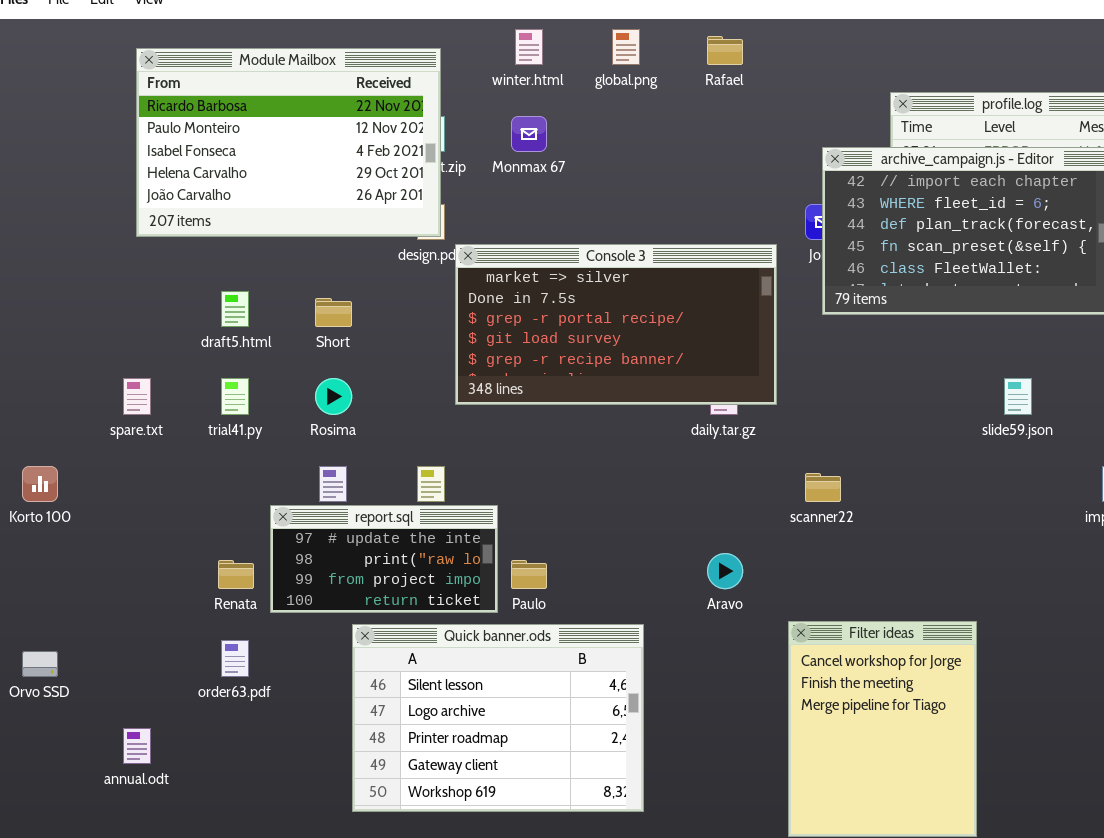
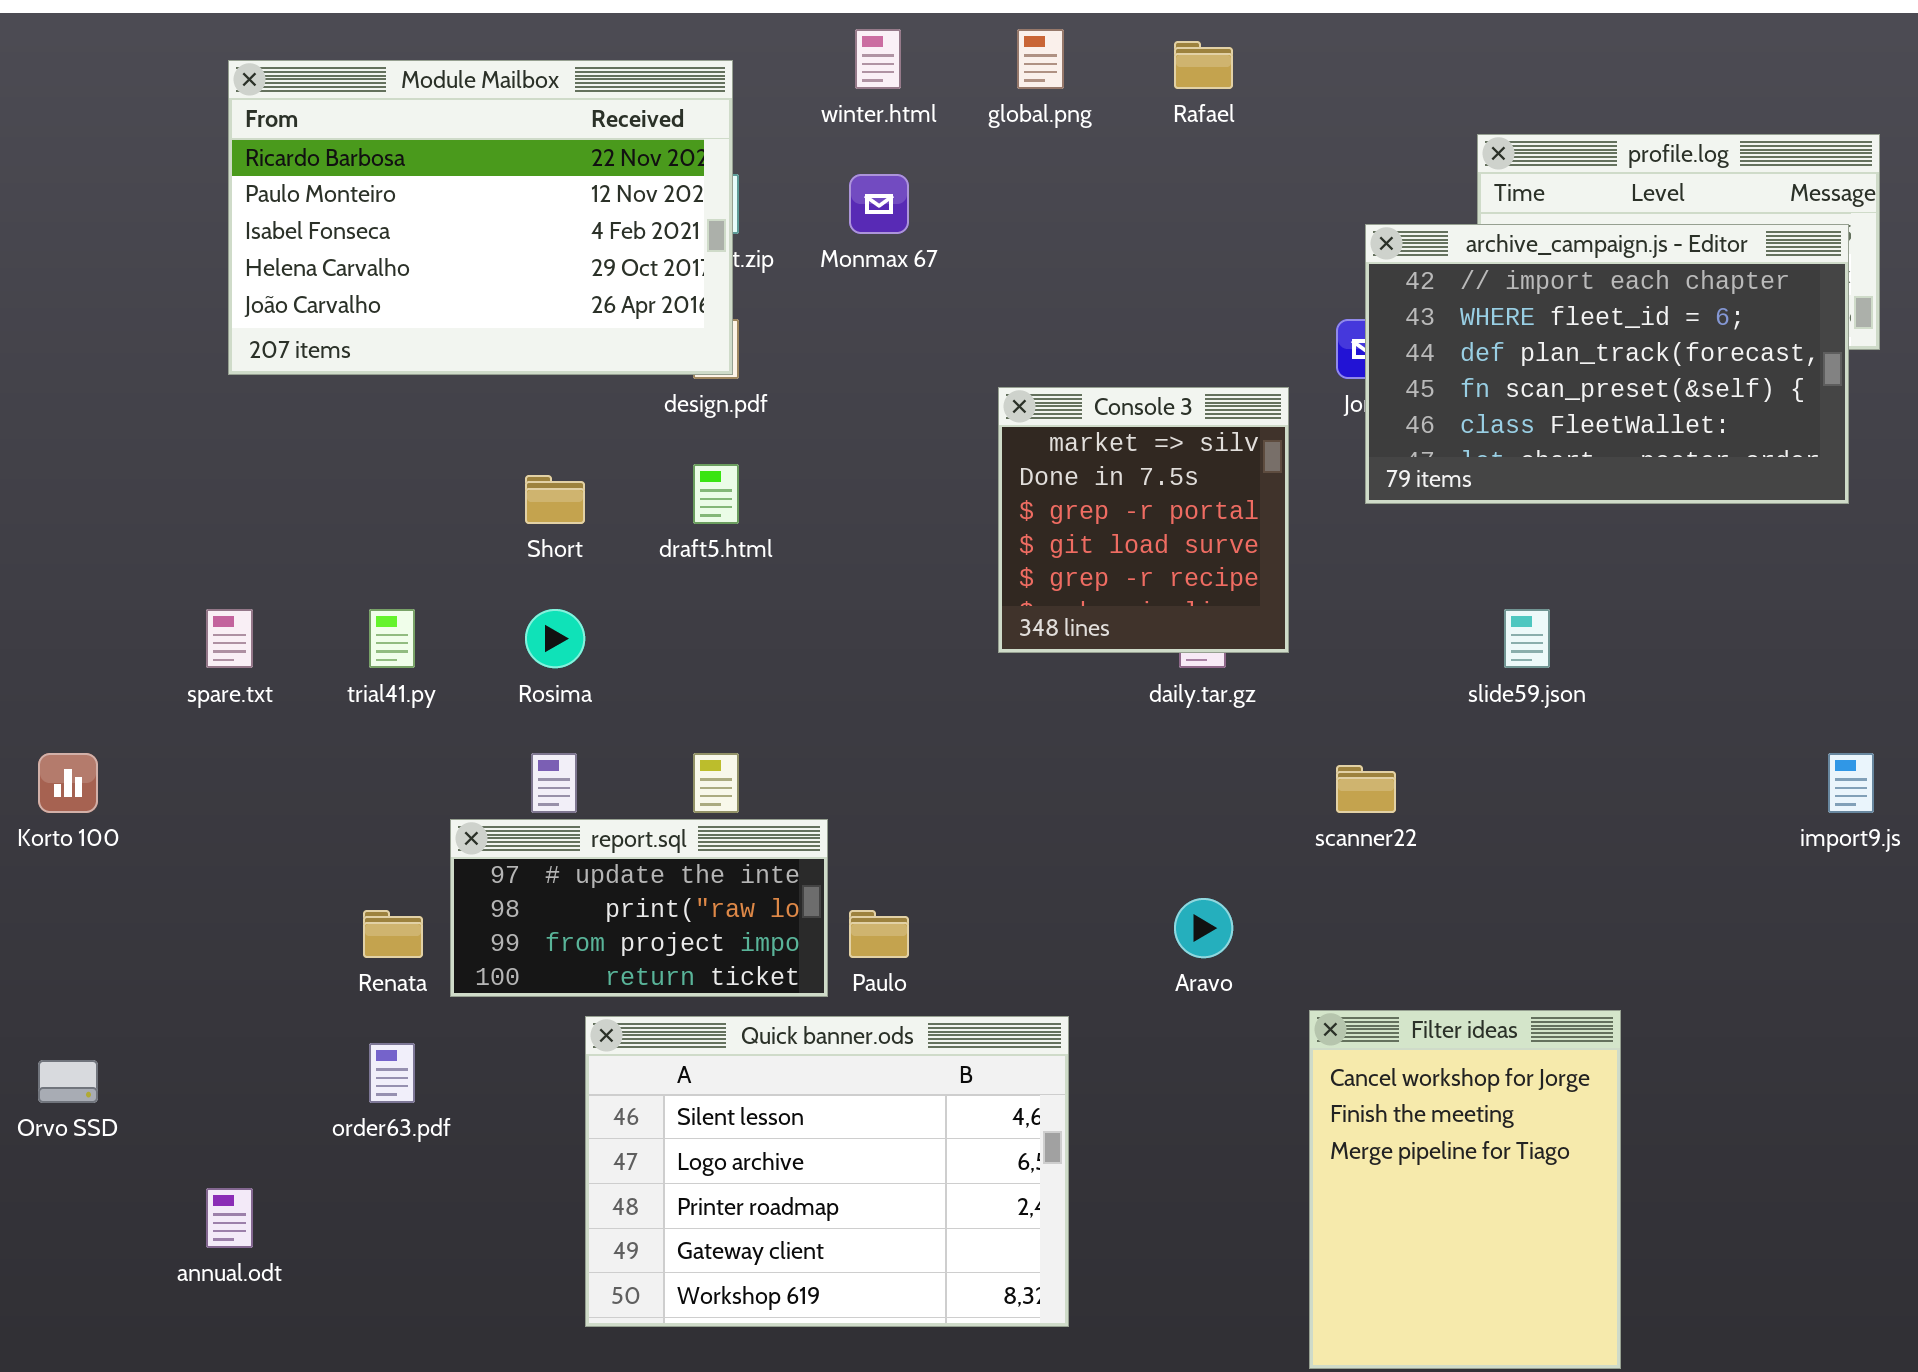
Console 3: [455,244,777,405] -> [998,387,1289,653], resized
draft5.html: [221,291,249,327] -> [693,464,739,524], moved
slide59.json: [1004,378,1032,415] -> [1504,609,1550,668], moved

